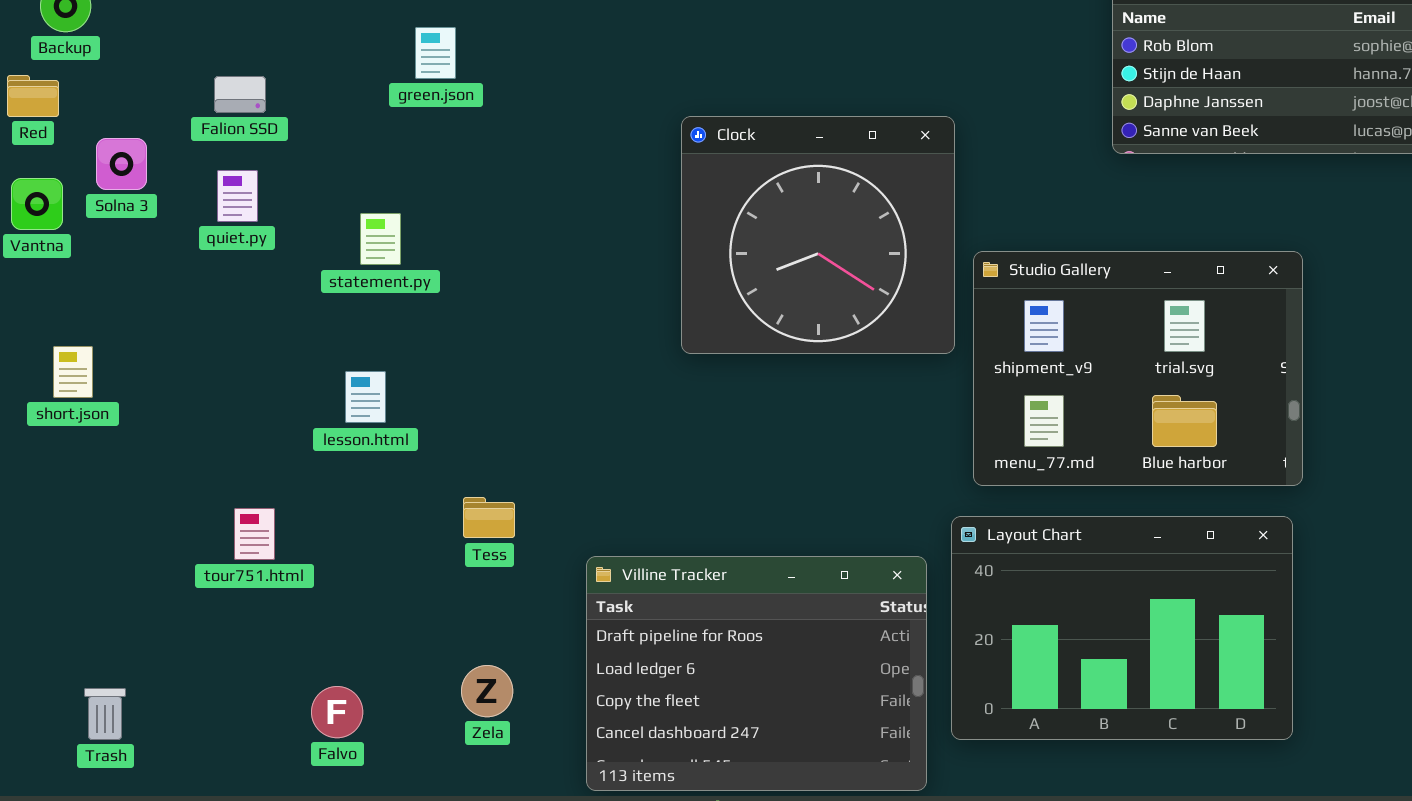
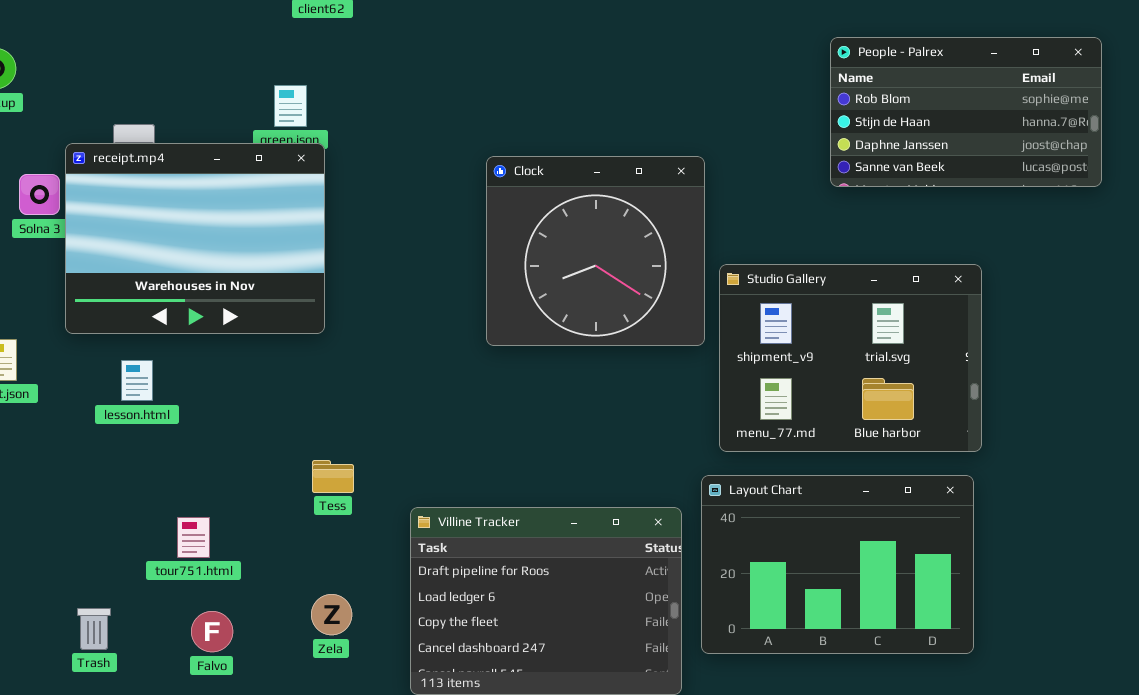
receipt.mp4: none -> [65,143,325,334], opened
lesson.html: [345,371,386,423] -> [121,360,153,401], moved
tour751.html: [234,508,275,560] -> [177,517,210,558], moved
Trash: [84,688,126,740] -> [77,608,111,650], moved

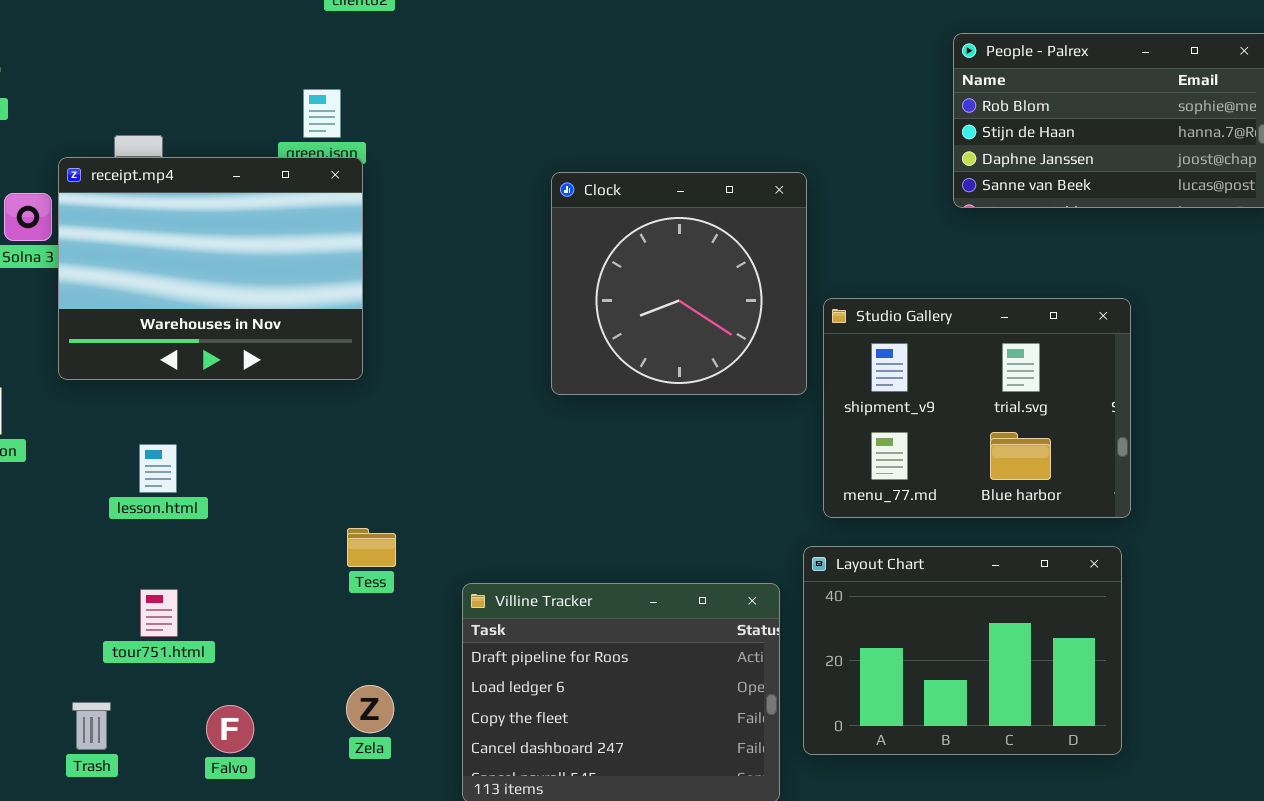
lesson.html: [121,360,153,401] -> [139,444,177,493], moved
tour751.html: [177,517,210,558] -> [140,589,178,637], moved

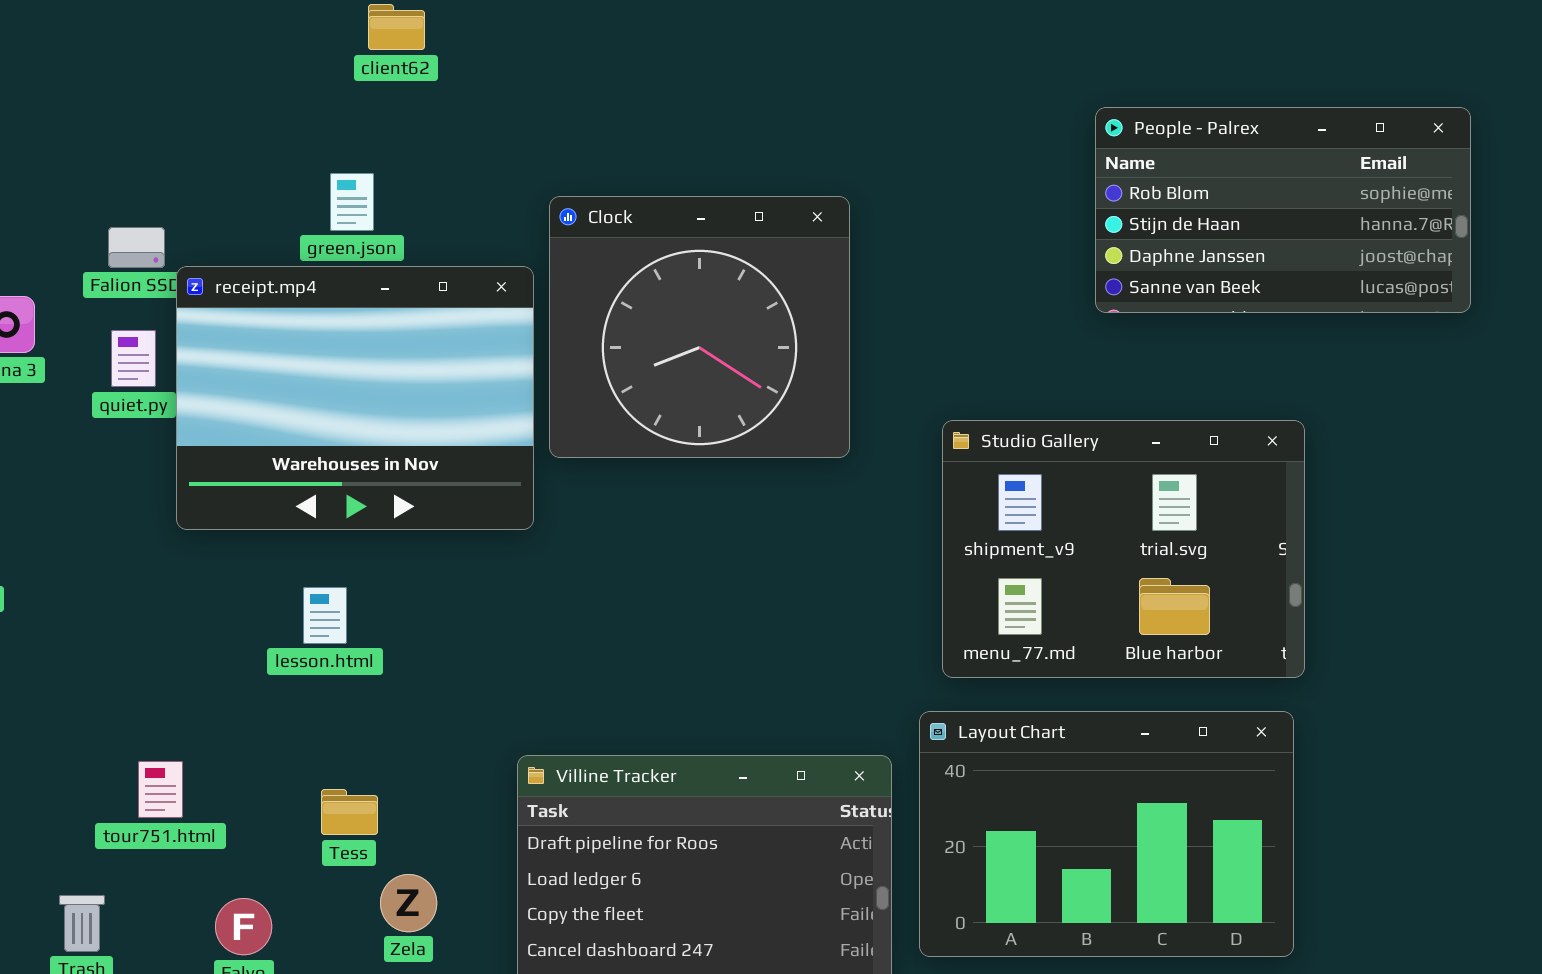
receipt.mp4: [58,157,363,380] -> [176,266,534,530], moved
Clock: [551,172,807,395] -> [549,196,850,458], moved
lesson.html: [139,444,177,493] -> [303,587,347,644], moved
Tess: [347,528,396,567] -> [321,789,378,835], moved

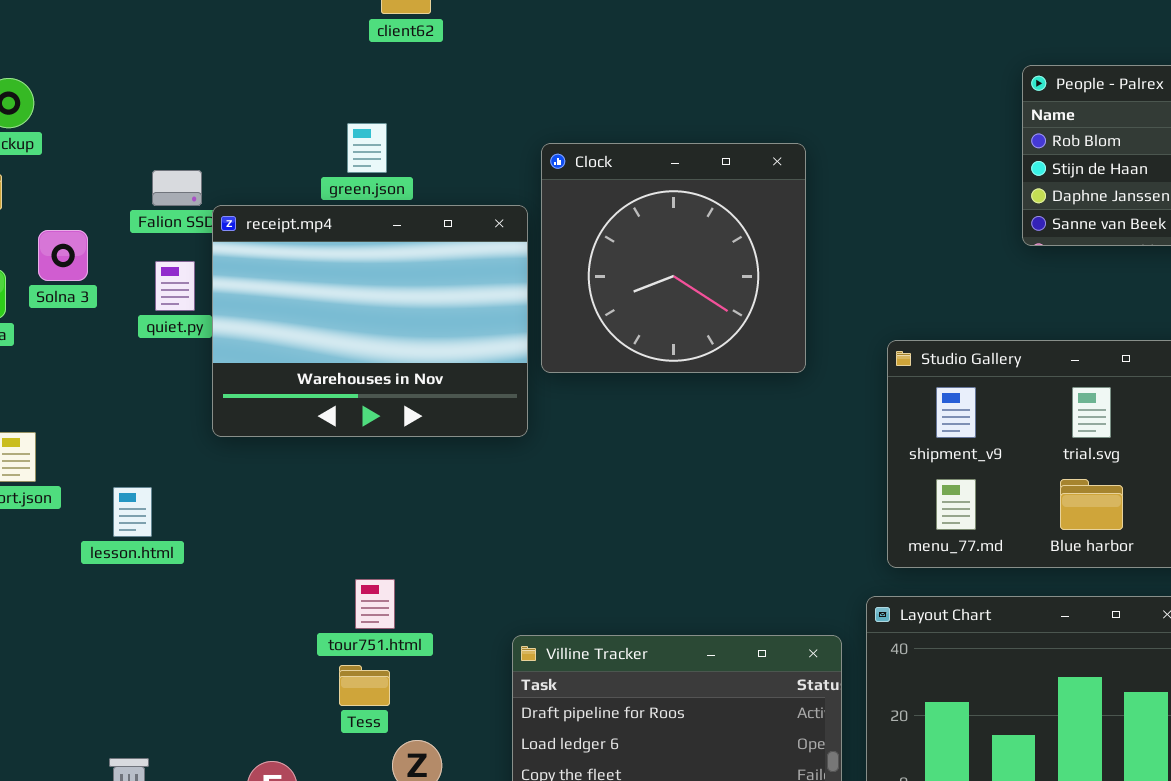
lesson.html: [303,587,347,644] -> [113,487,152,537], moved
tour751.html: [138,761,183,818] -> [355,579,395,629], moved

